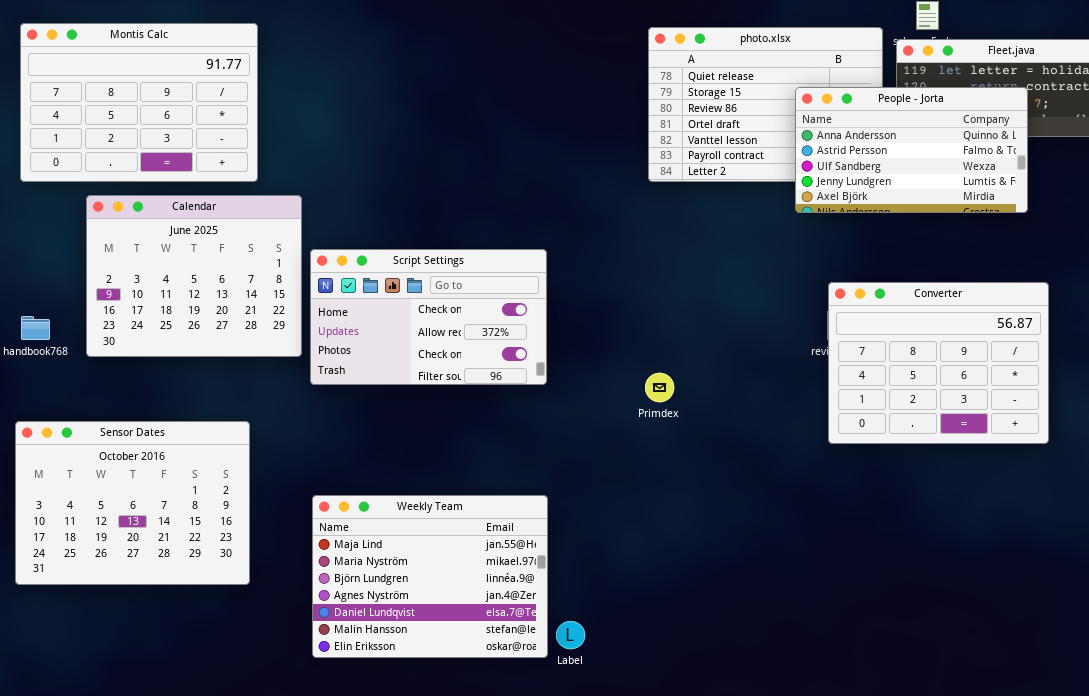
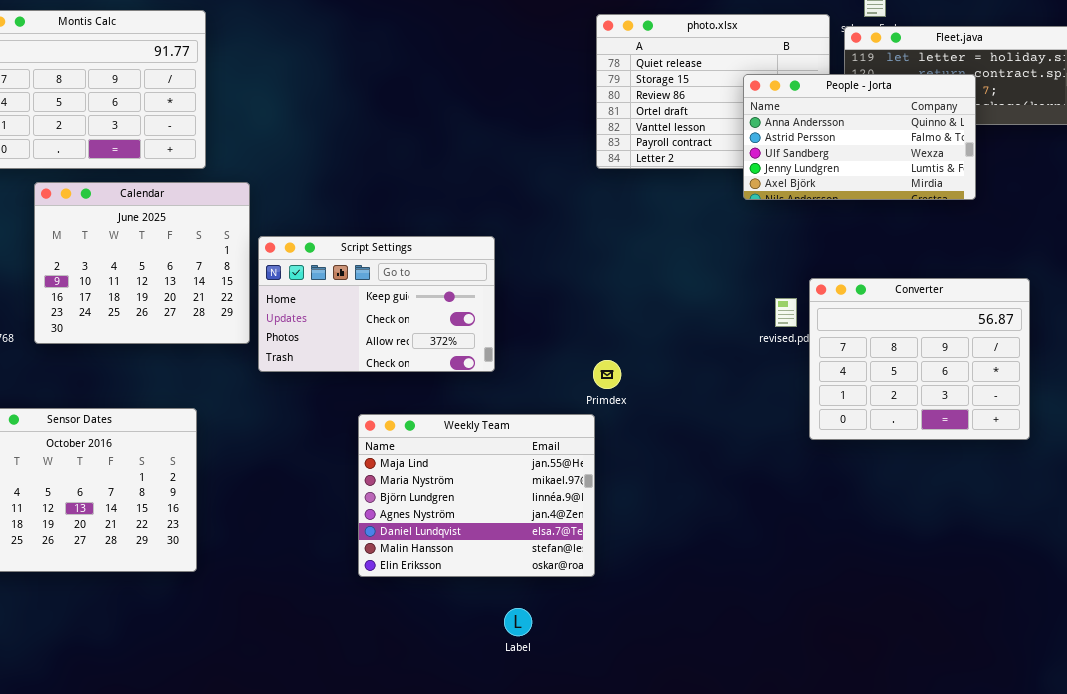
Script Settings: [310,249,547,385] -> [258,236,495,372], scrolled up 1 row
Converter: [828,282,1049,444] -> [809,278,1030,440], moved
Weekly Team: [312,495,548,658] -> [358,414,595,577], moved

